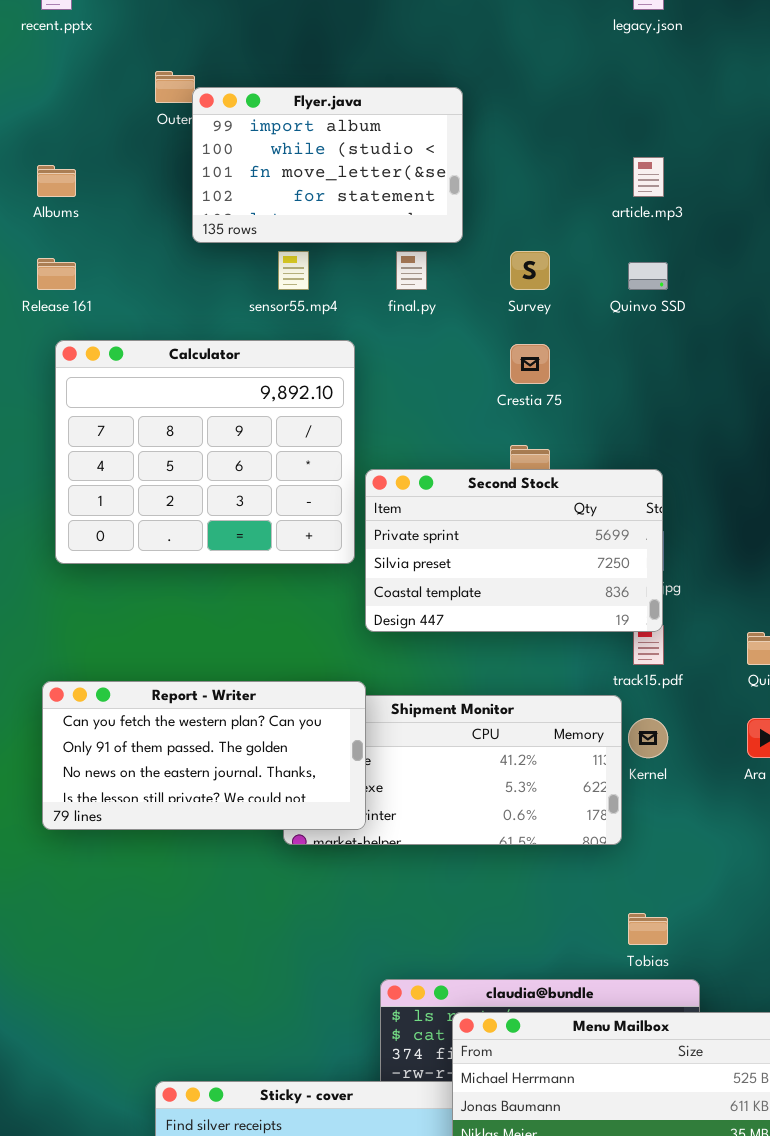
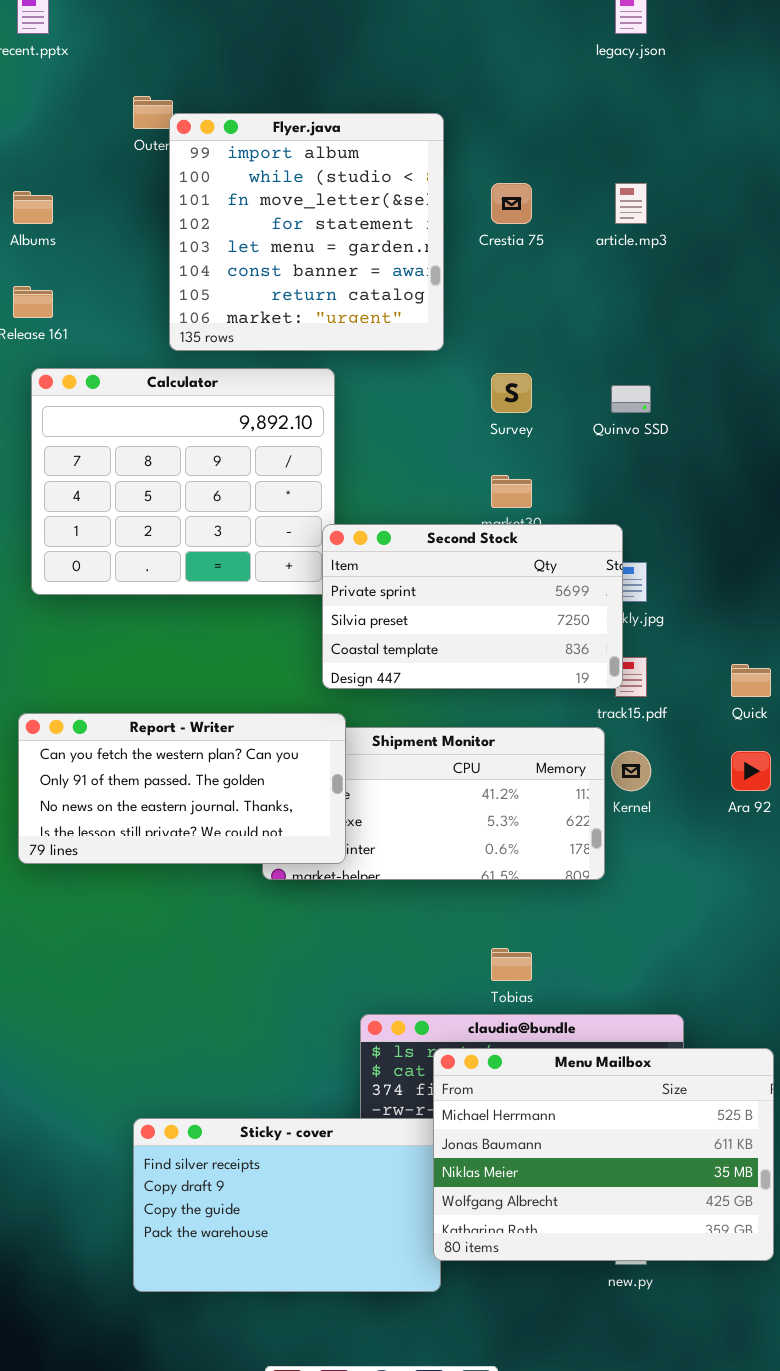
Flyer.java: [192,87,463,243] -> [169,113,444,351], resized
Survey: [510,251,550,290] -> [491,373,532,413], moved
Quinvo SSD: [628,262,668,290] -> [611,385,651,413], moved
Crestia 75: [510,344,550,384] -> [491,183,532,224], moved
Second Stock: [365,469,663,632] -> [322,524,623,689], moved
Tobias: [628,913,668,945] -> [491,948,532,981], moved

